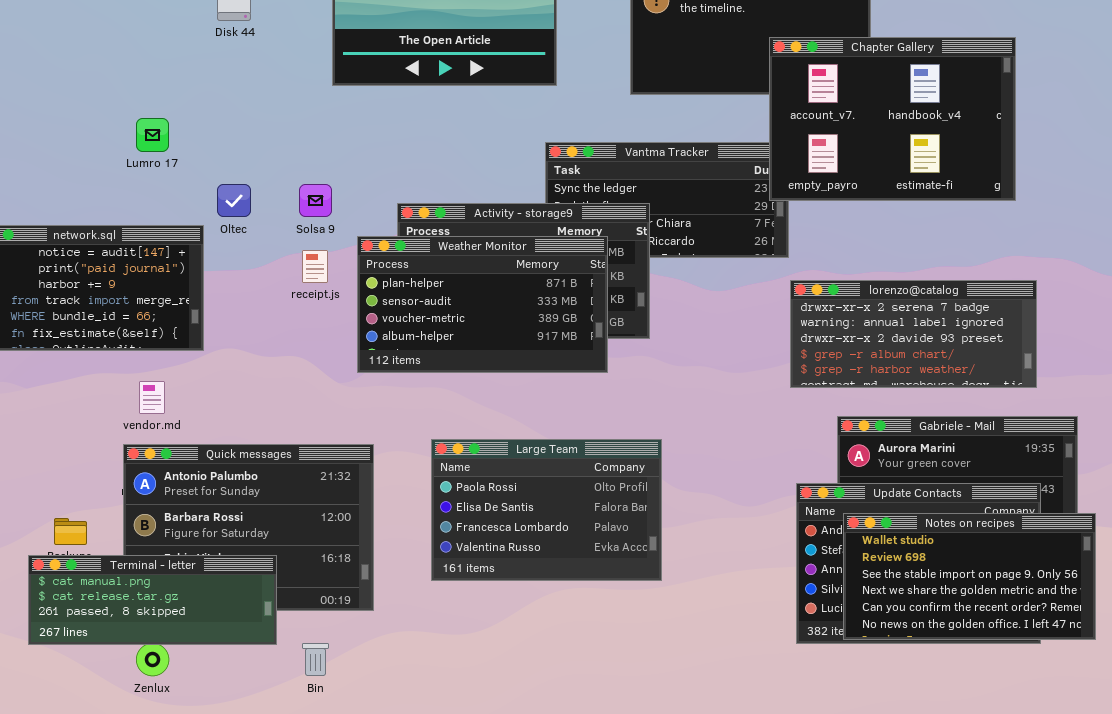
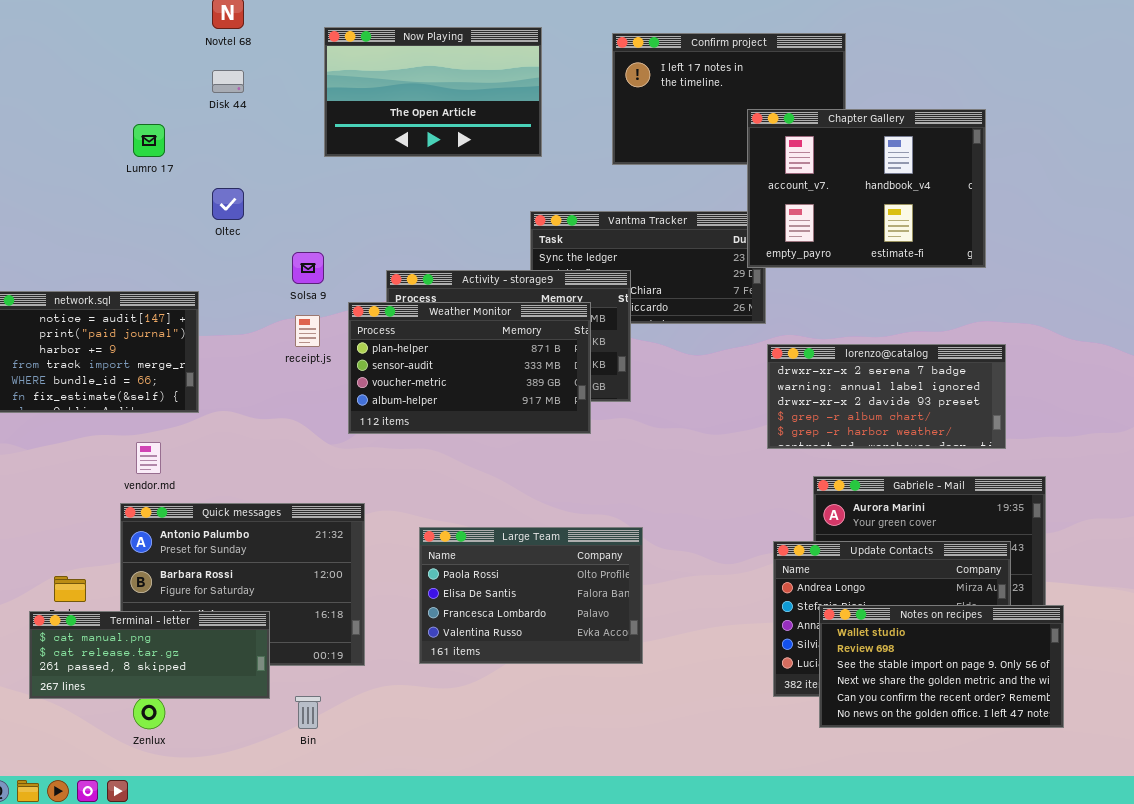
Lumro 17: [136,118,169,152] -> [133,124,165,157], moved
Oltec: [217,184,251,217] -> [212,188,244,220], moved
Large Team: [431,439,662,581] -> [419,527,643,664], moved
Notes on recipes: [843,513,1096,640] -> [819,605,1064,728], moved

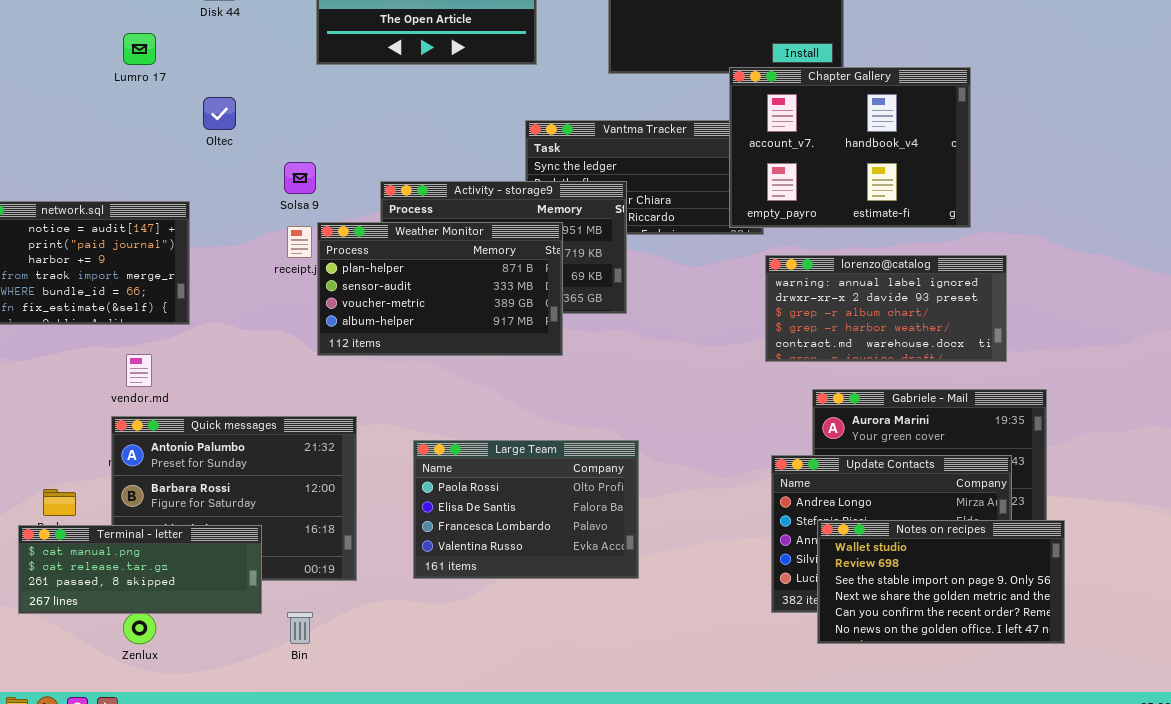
Chapter Gallery: [747,109,986,268] -> [729,67,971,228], moved
Weather Monitor: [348,302,591,434] -> [317,222,563,356], moved
lorenzo@catalog: [767,344,1006,449] -> [765,255,1007,362], scrolled down 1 row

